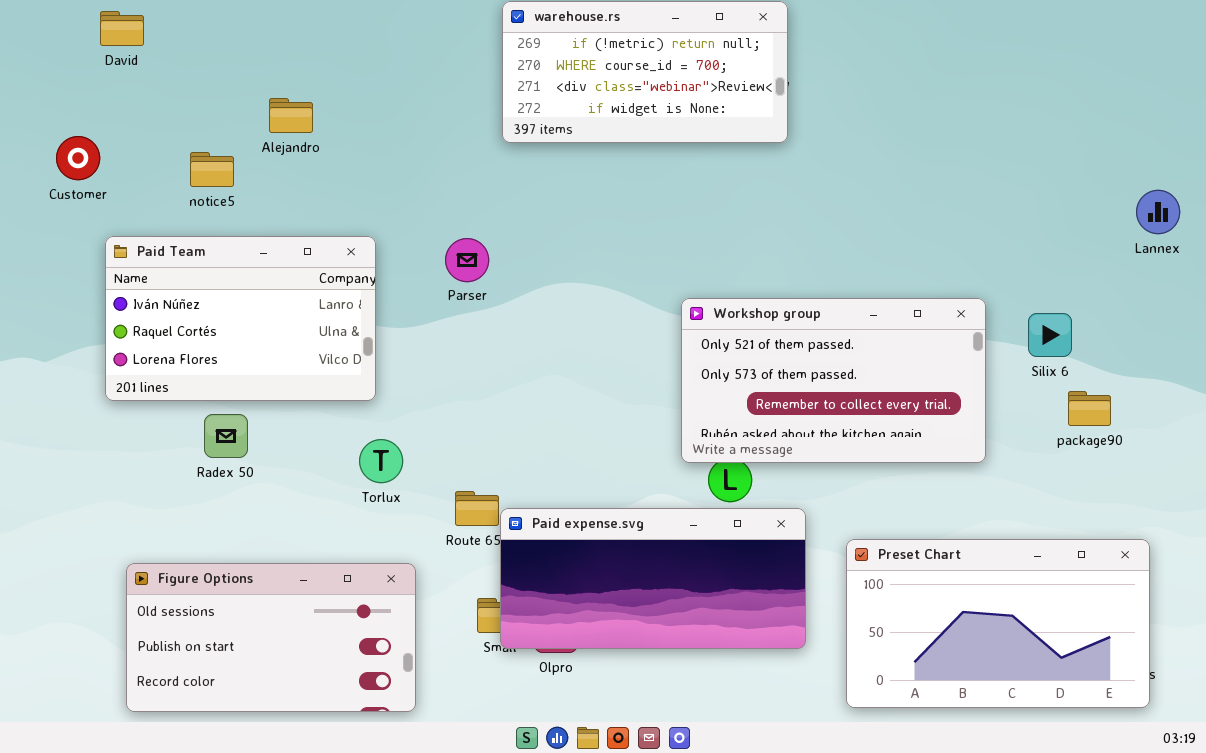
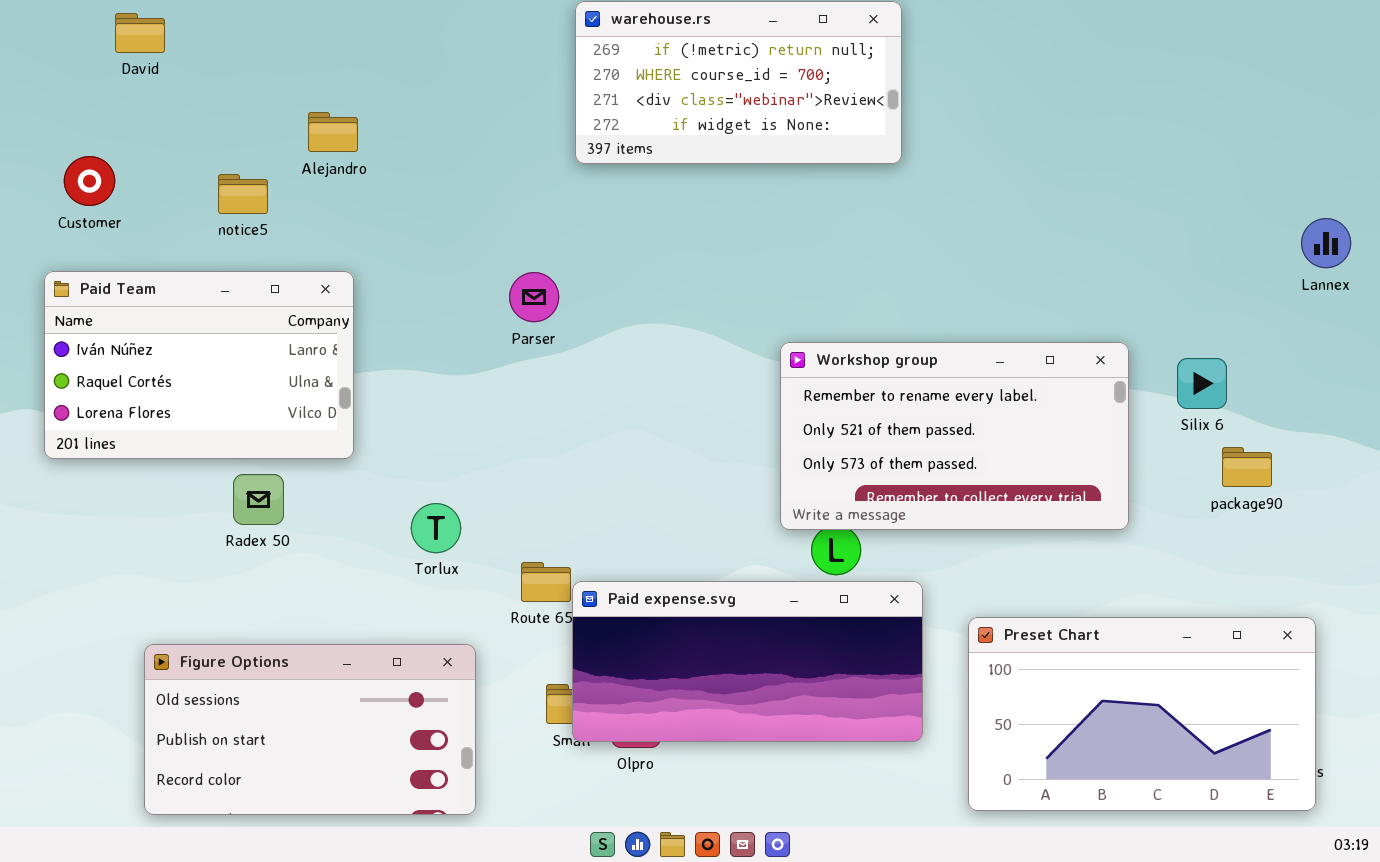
Paid Team: [105,236,376,401] -> [44,271,354,459], moved
Workshop group: [681,298,986,463] -> [780,342,1129,530], scrolled up 1 row

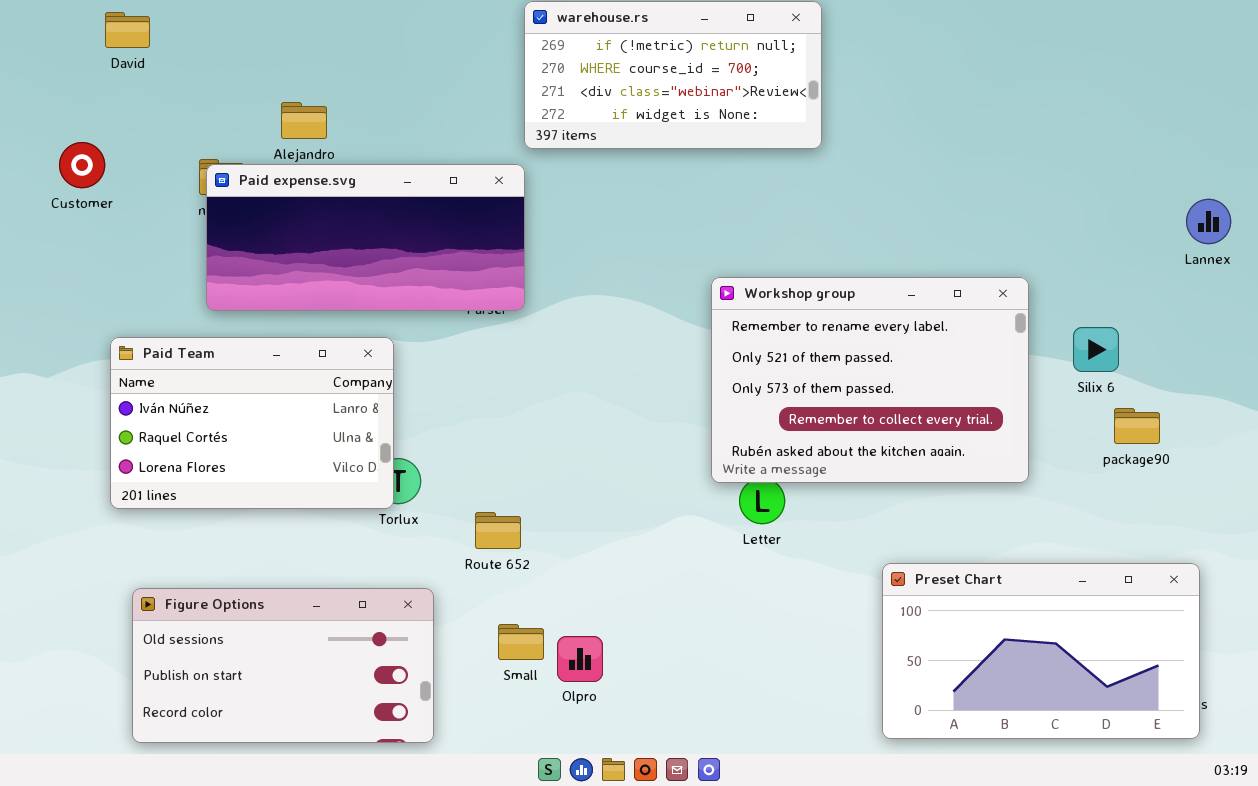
Paid Team: [44,271,354,459] -> [110,337,394,509], moved
Workshop group: [780,342,1129,530] -> [711,277,1029,483], resized
Paid expense.svg: [572,581,923,742] -> [206,164,525,311], moved

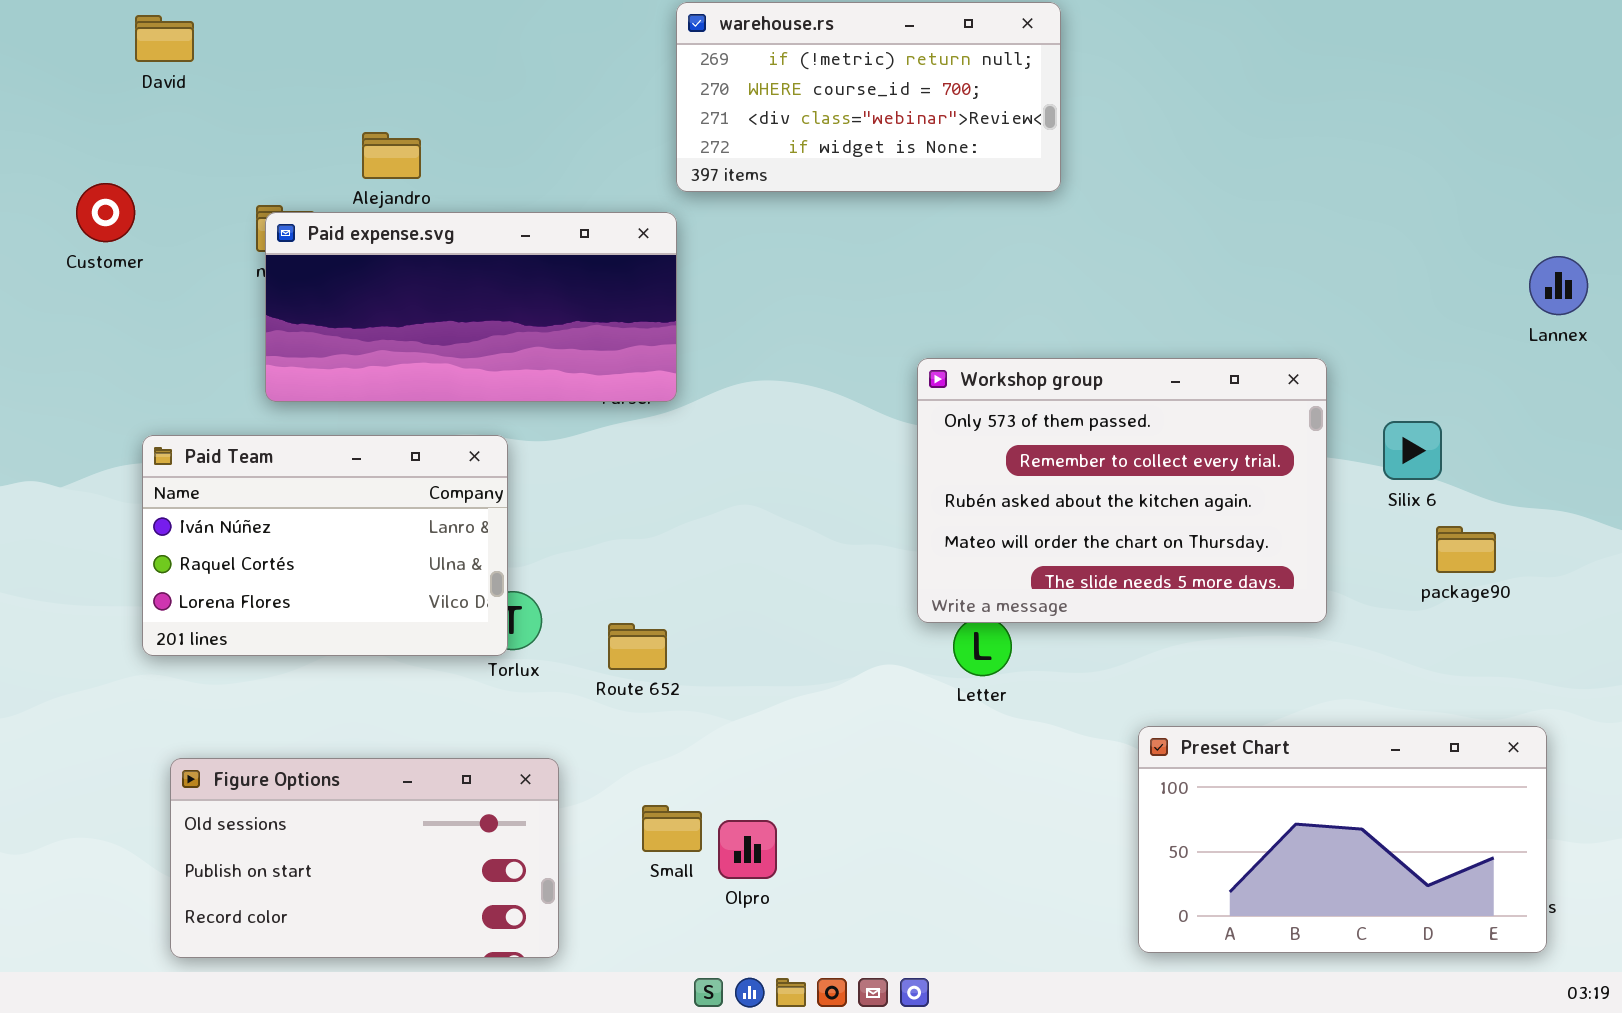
Workshop group: [711,277,1029,483] -> [917,358,1327,623], scrolled down 2 rows
Route 652: [475,512,521,549] -> [608,623,667,670], moved

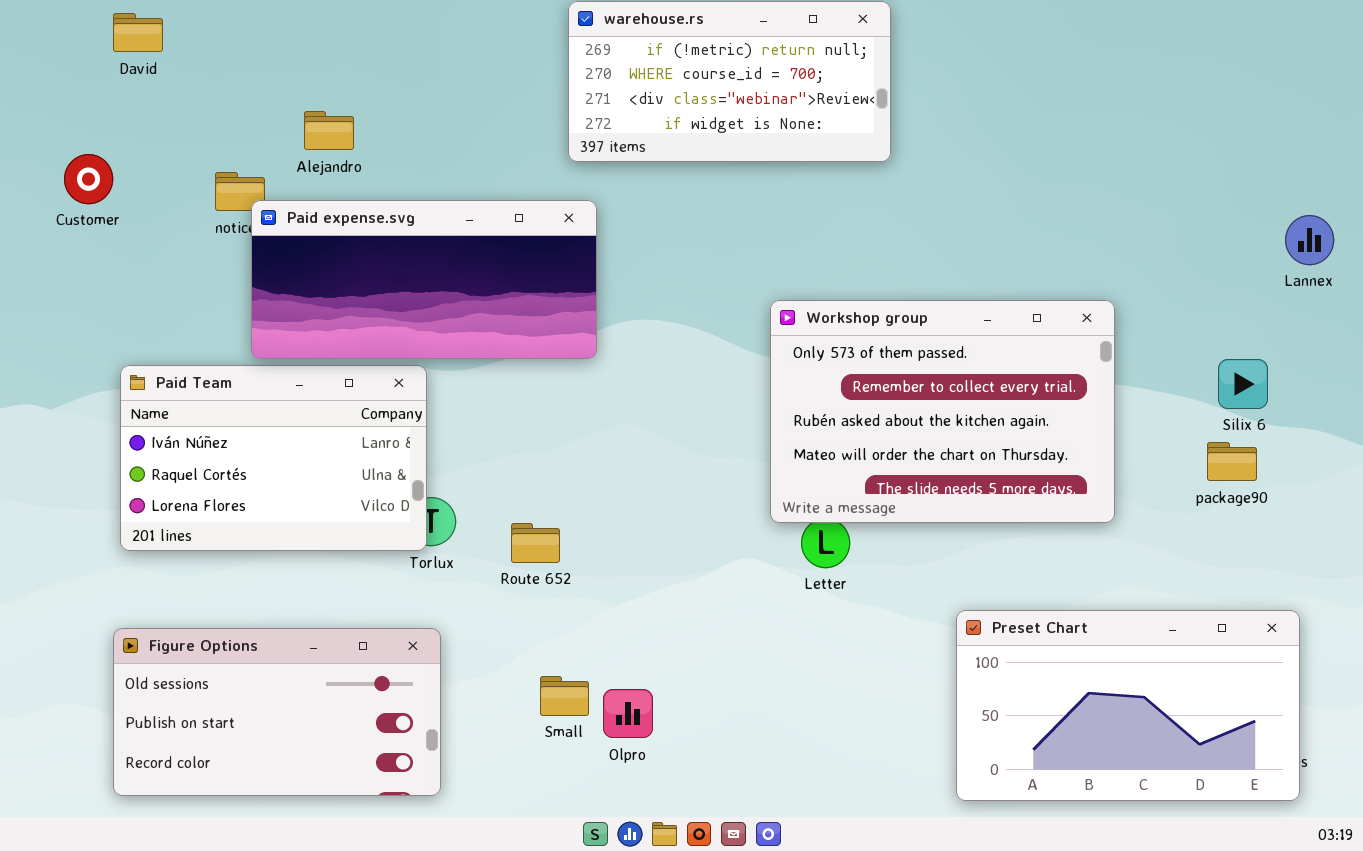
Paid expense.svg: [265,212,677,402] -> [251,200,597,359], moved
Silix 6: [1383,421,1442,480] -> [1218,359,1268,409], moved
Figure Options: [170,758,559,958] -> [113,628,441,796], moved

